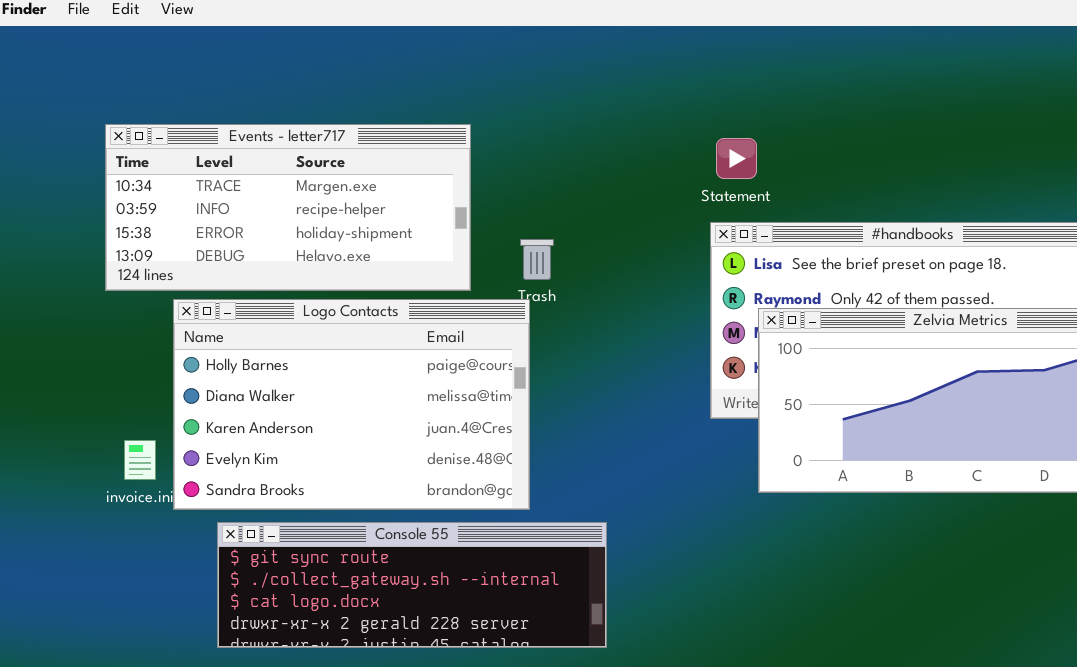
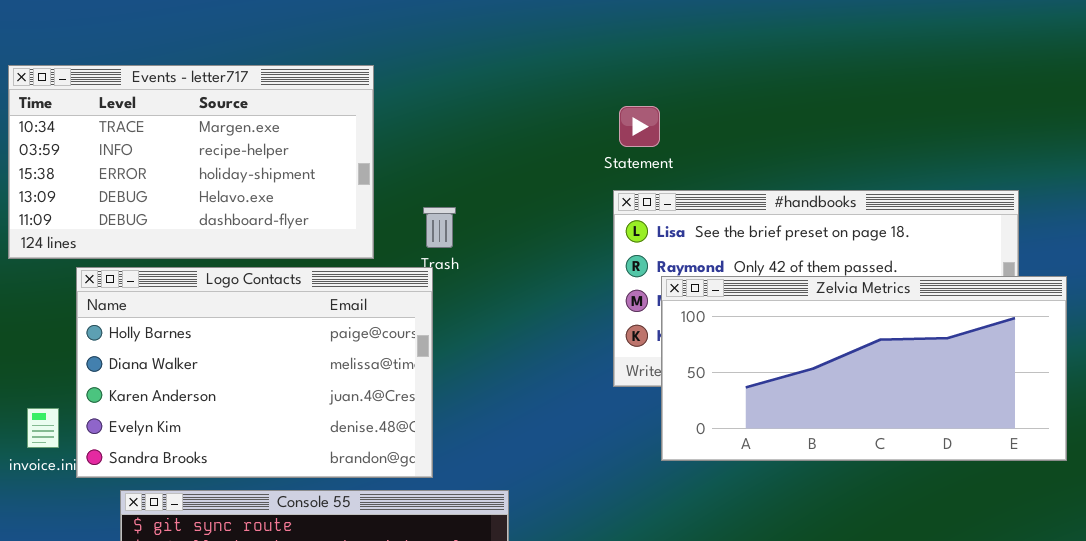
Events - letter717: [105,124,471,291] -> [8,65,374,259], resized

